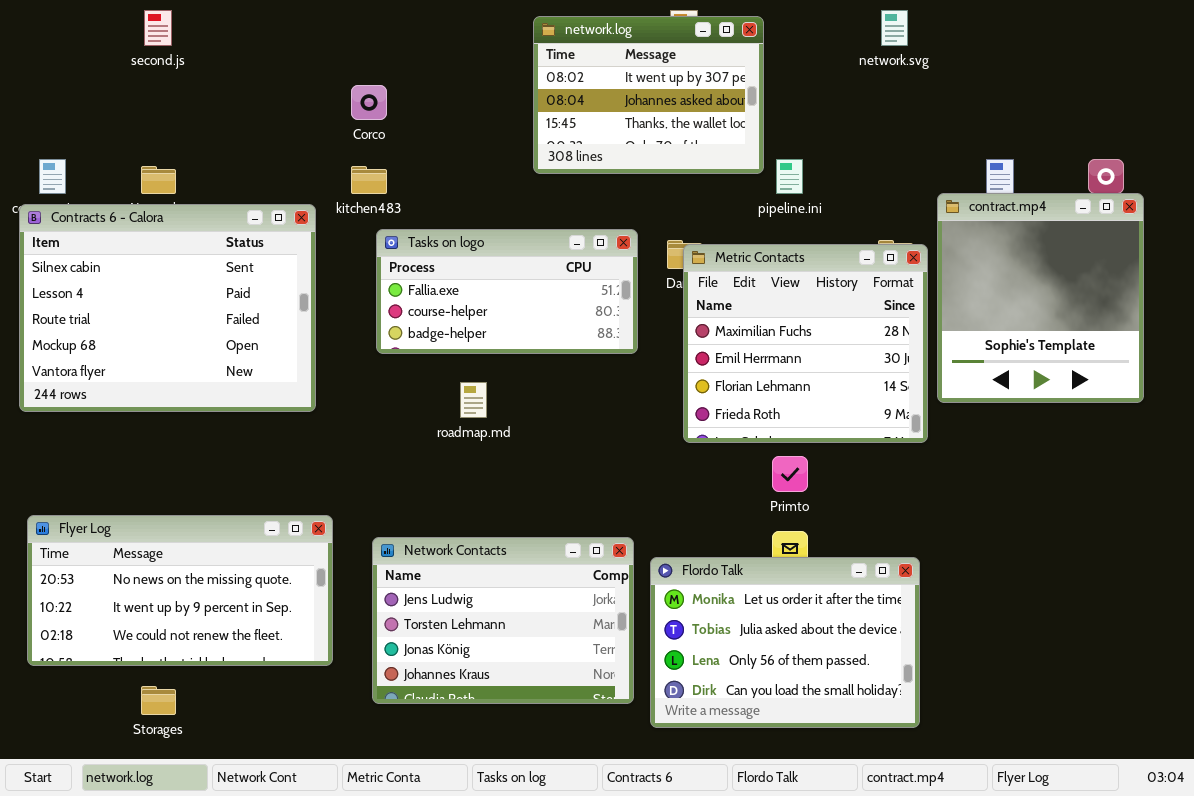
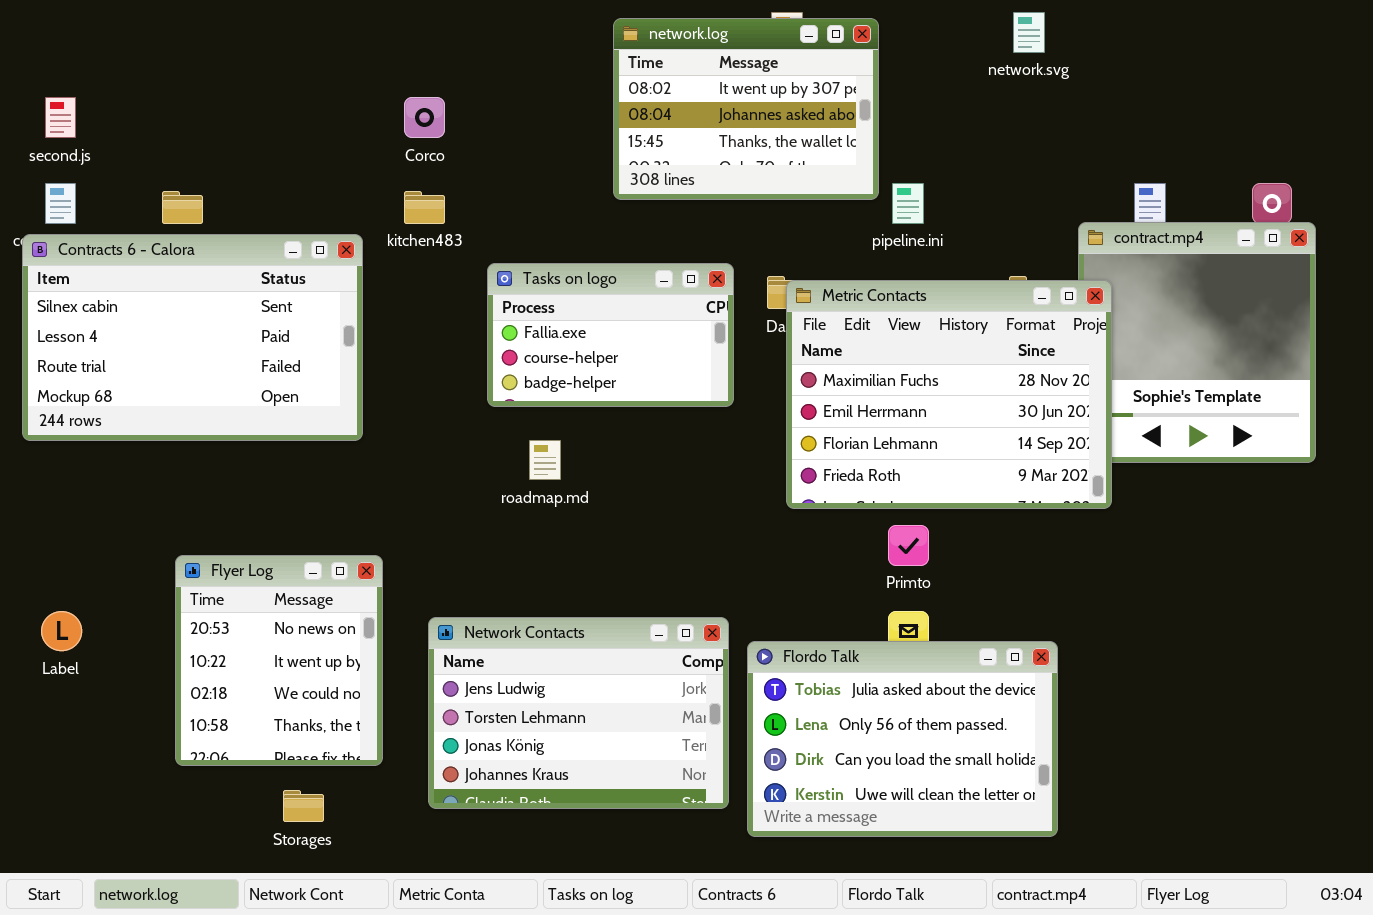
second.js: [144,10,172,46] -> [45,97,76,138], moved
Contracts 6 - Calora: [19,204,316,412] -> [22,234,363,441], resized
Tasks on logo: [376,229,638,354] -> [487,263,734,407], resized
Metric Contacts: [683,244,928,443] -> [786,280,1112,509], resized
Flyer Log: [27,515,333,666] -> [175,555,383,766], resized
Flordo Talk: [650,557,920,728] -> [747,641,1058,837], scrolled down 1 row
Storages: [141,686,176,715] -> [283,790,324,822], moved

